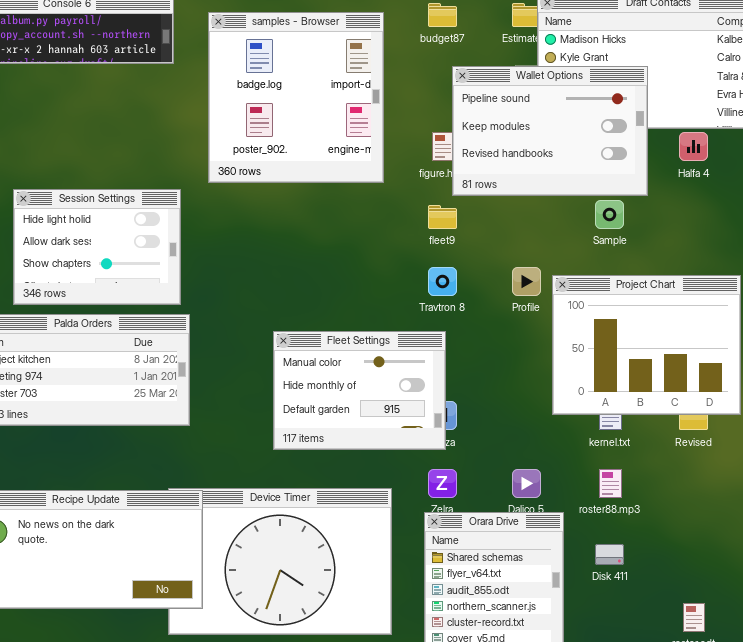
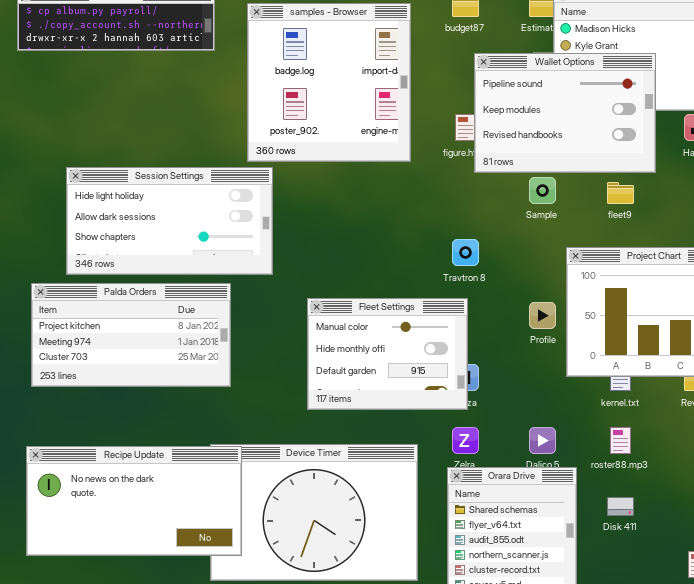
Session Settings: [13,189,181,305] -> [66,167,273,275], resized
Sample: [595,200,624,229] -> [529,177,556,204], moved
fleet9: [428,205,457,229] -> [607,182,634,204], moved
Profile: [512,267,541,296] -> [529,302,556,329], moved

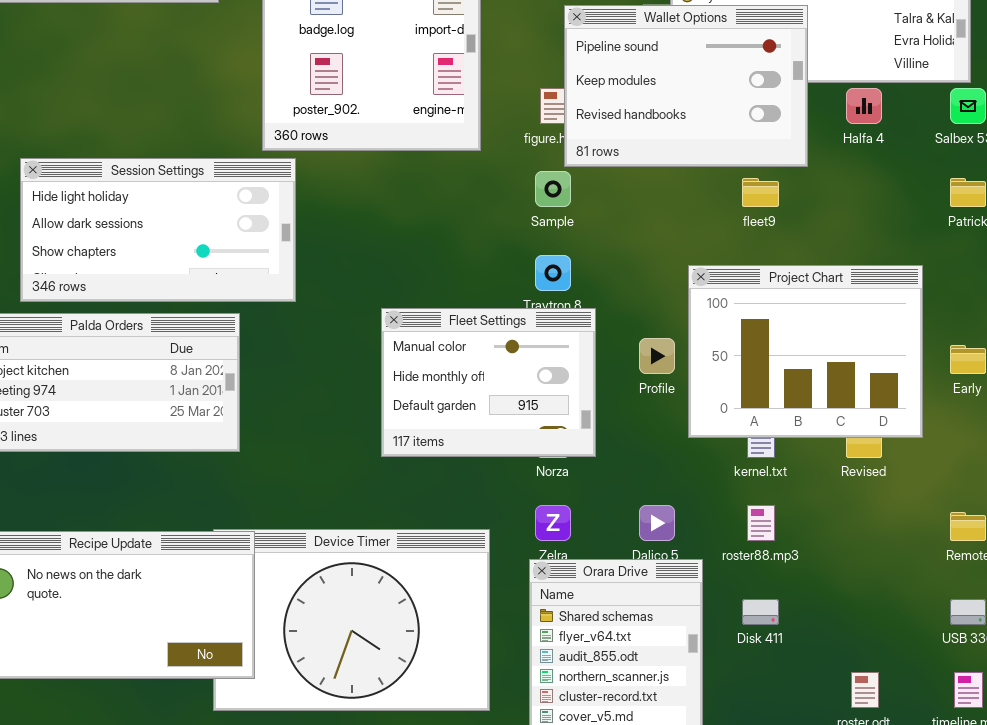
Sample: [529,177,556,204] -> [535,171,571,207], moved
Fleet Settings: [307,298,468,410] -> [381,308,596,457], moved

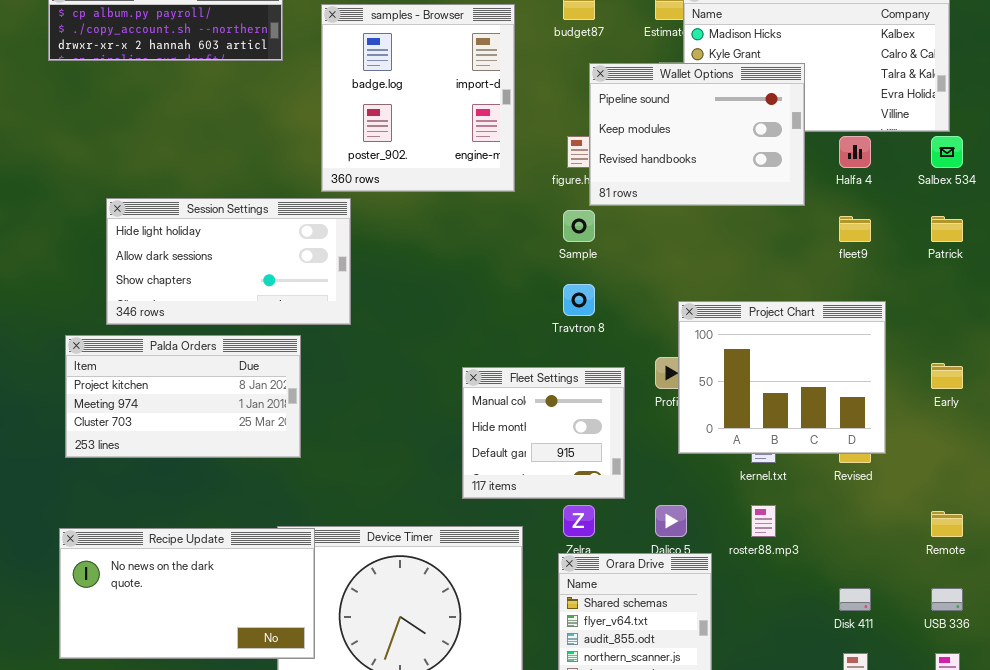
fleet9: [742,178,779,207] -> [839,216,871,242], moved
Project Chart: [688,265,923,438] -> [678,301,886,454], moved
Fleet Settings: [381,308,596,457] -> [462,367,625,499], moved, resized
Disk 411: [742,599,779,625] -> [839,588,871,611], moved

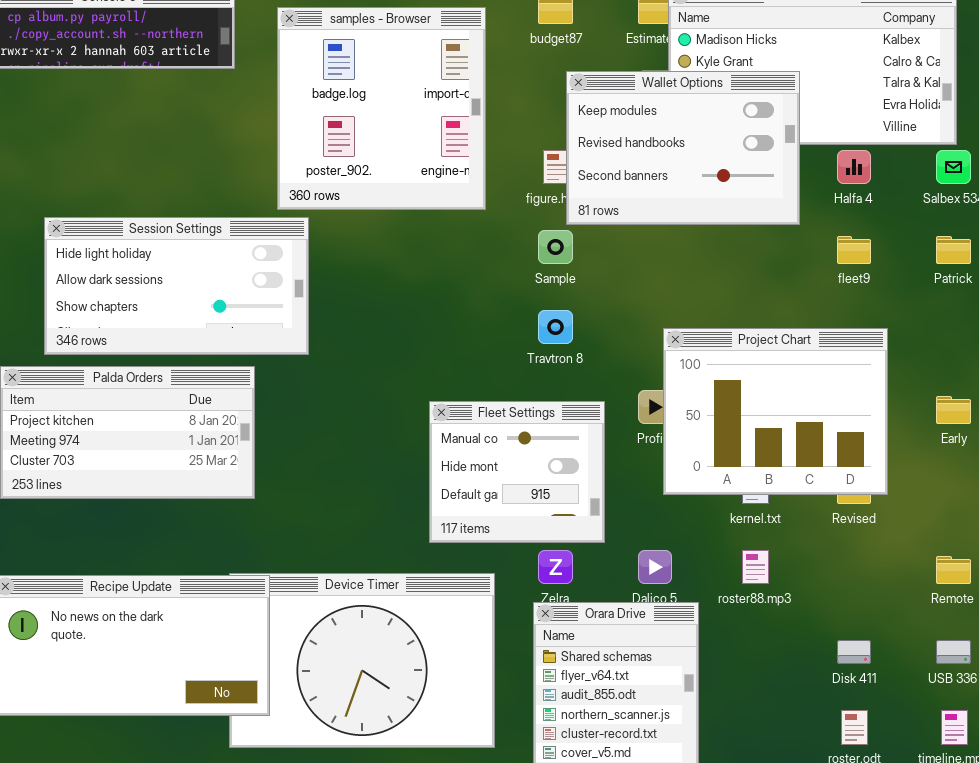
Wallet Options: [589,63,805,206] -> [566,71,800,225], scrolled down 1 row

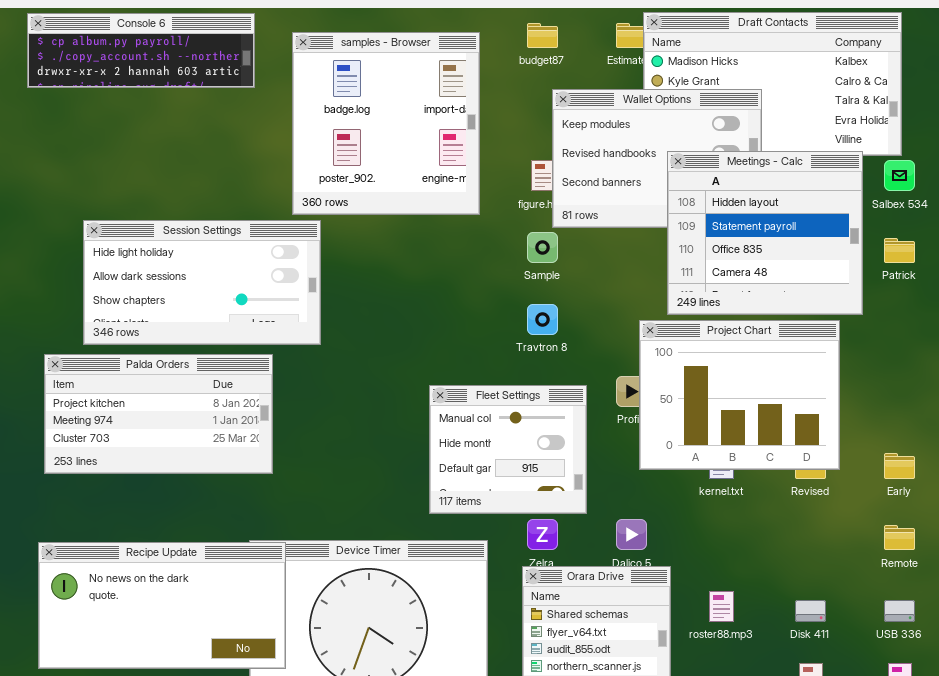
Meetings - Calc: none -> [667,151,863,315], opened
Early: [936,396,971,424] -> [884,453,915,479], moved
roster88.mp3: [742,550,769,584] -> [709,591,734,622], moved

